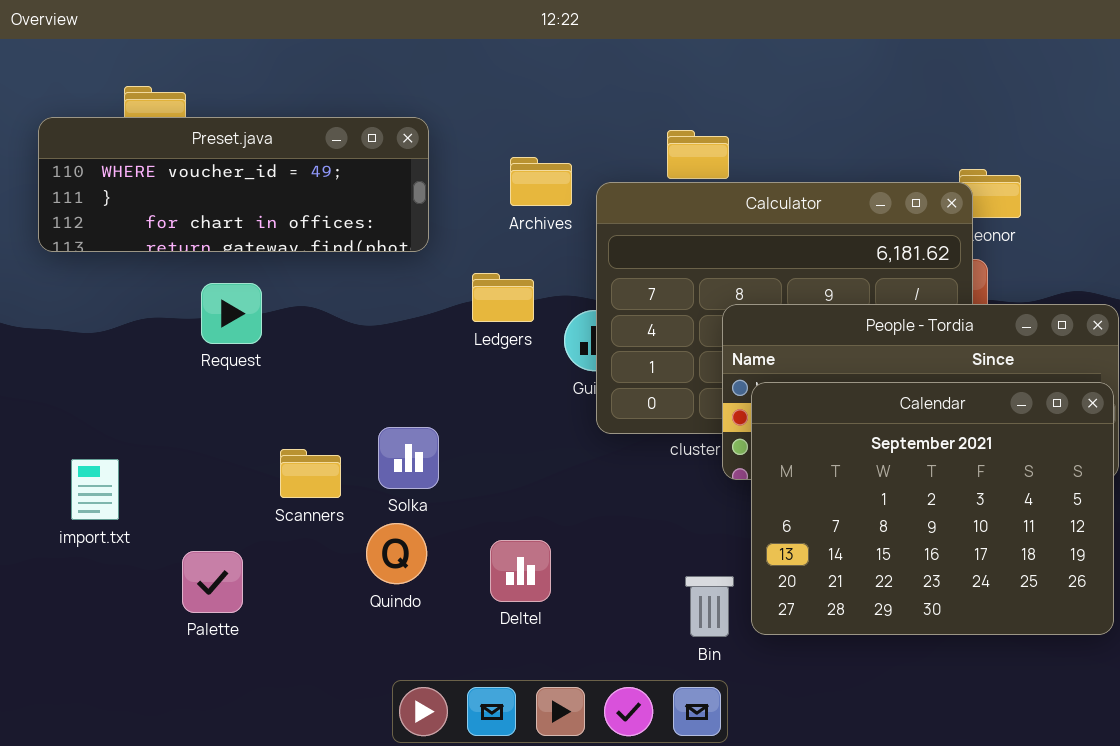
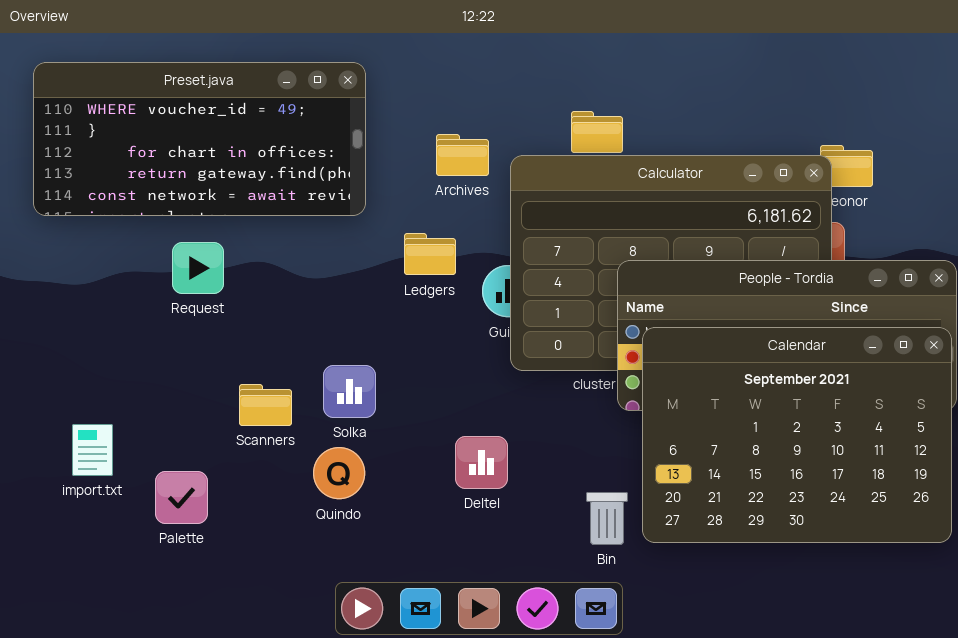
Preset.java: [38,117,429,252] -> [33,62,366,216], resized
import.txt: [71,459,119,520] -> [72,424,113,476], moved
Deltel: [490,540,551,602] -> [455,436,508,489], moved

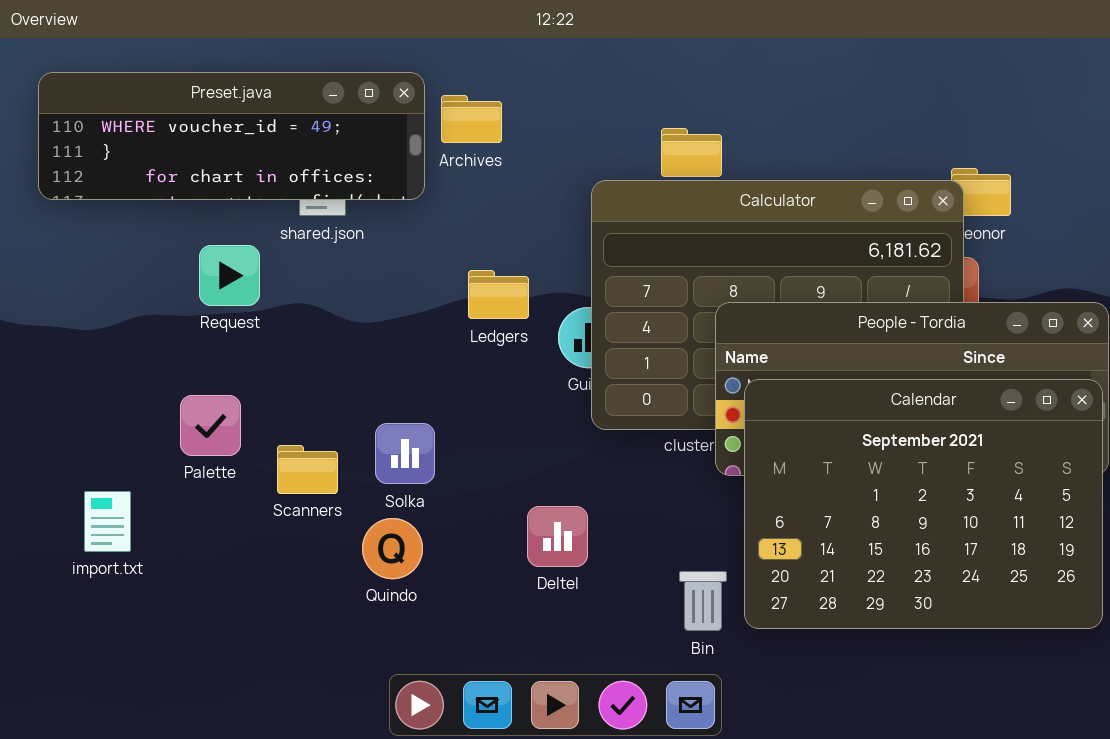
Preset.java: [33,62,366,216] -> [38,72,425,200], resized
Archives: [436,134,489,176] -> [441,95,502,143], moved
Request: [172,242,224,294] -> [199,245,260,306], moved
Palette: [155,471,208,524] -> [180,395,241,456], moved

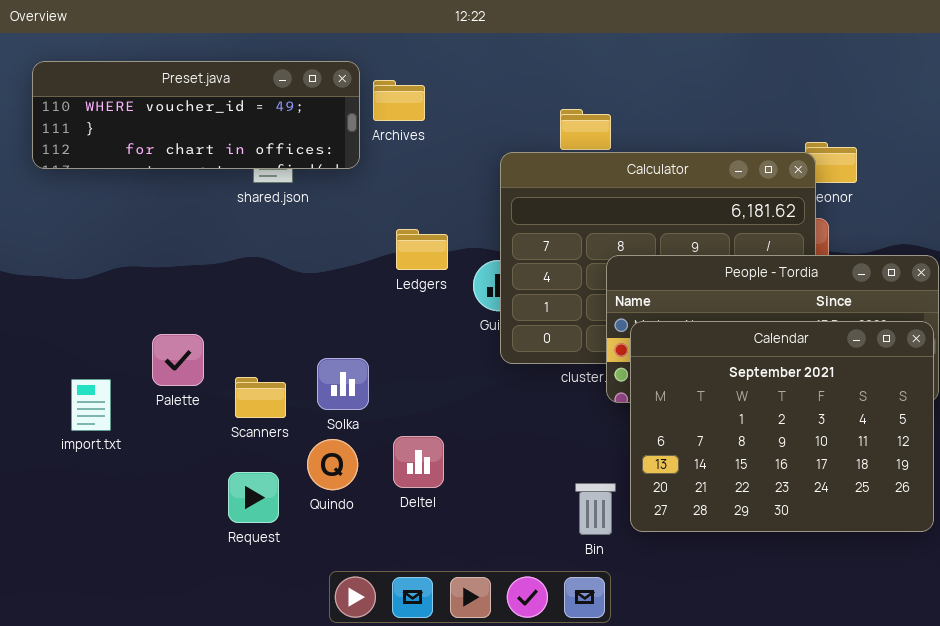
Request: [199,245,260,306] -> [228,472,279,523], moved
import.txt: [84,491,131,552] -> [71,379,111,431], moved
Deltel: [527,506,588,567] -> [393,436,444,488], moved

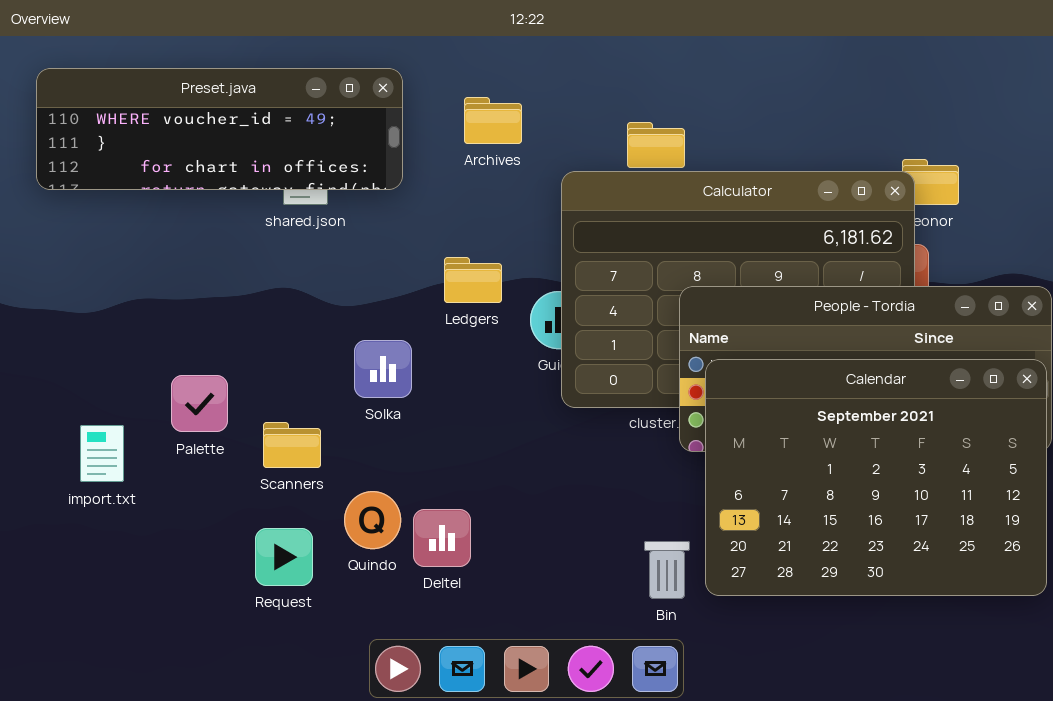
Archives: [373,80,425,121] -> [464,97,522,144], moved
Solka: [317,358,369,410] -> [354,340,412,398], moved
Deltel: [393,436,444,488] -> [413,509,471,567], moved

